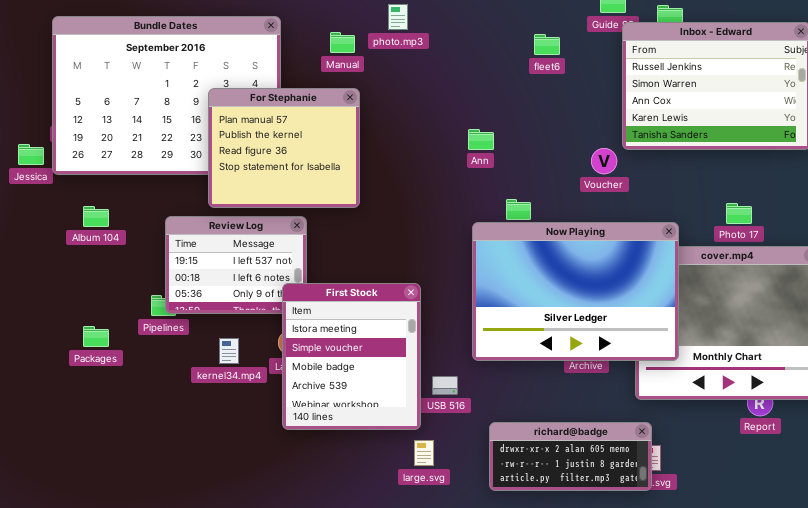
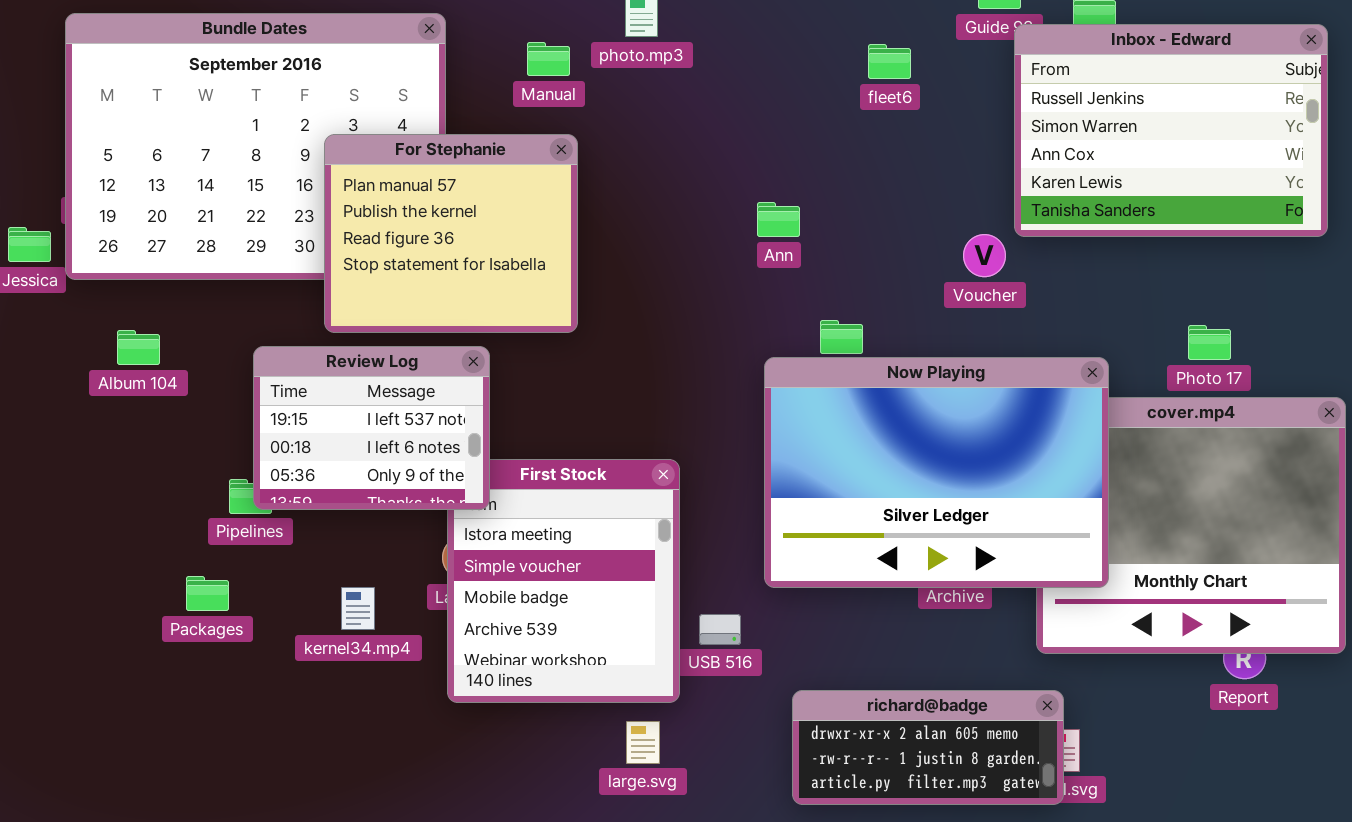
Review Log: [165,216,307,314] -> [253,346,490,510], raised
Packages: [83,326,109,347] -> [186,576,229,611], moved
kernel34.mp4: [219,338,239,364] -> [341,587,375,630], moved
large.svg: [414,440,434,466] -> [626,721,660,764], moved

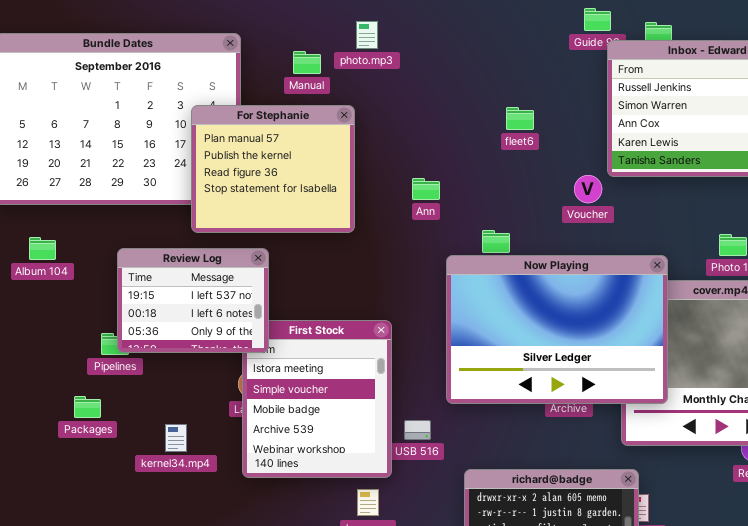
fleet6: [868,44,911,79] -> [506,107,534,130], moved
For Stephanie: [324,134,578,333] -> [191,105,355,233], moved
Ann: [757,202,800,237] -> [412,178,440,200], moved
kernel34.mp4: [341,587,375,630] -> [165,424,187,452], moved

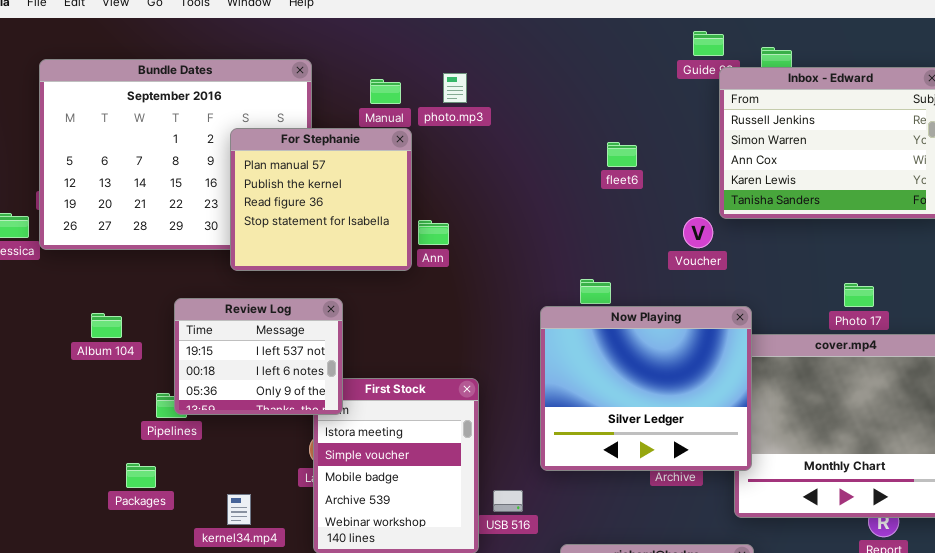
photo.mp3: [356,21,378,49] -> [443,73,467,103], moved
For Stephanie: [191,105,355,233] -> [230,128,412,271], moved
Ann: [412,178,440,200] -> [418,220,449,245], moved
Album 104: [29,237,56,260] -> [91,313,122,338], moved
Now Playing: [446,255,668,404] -> [540,306,752,471], resized

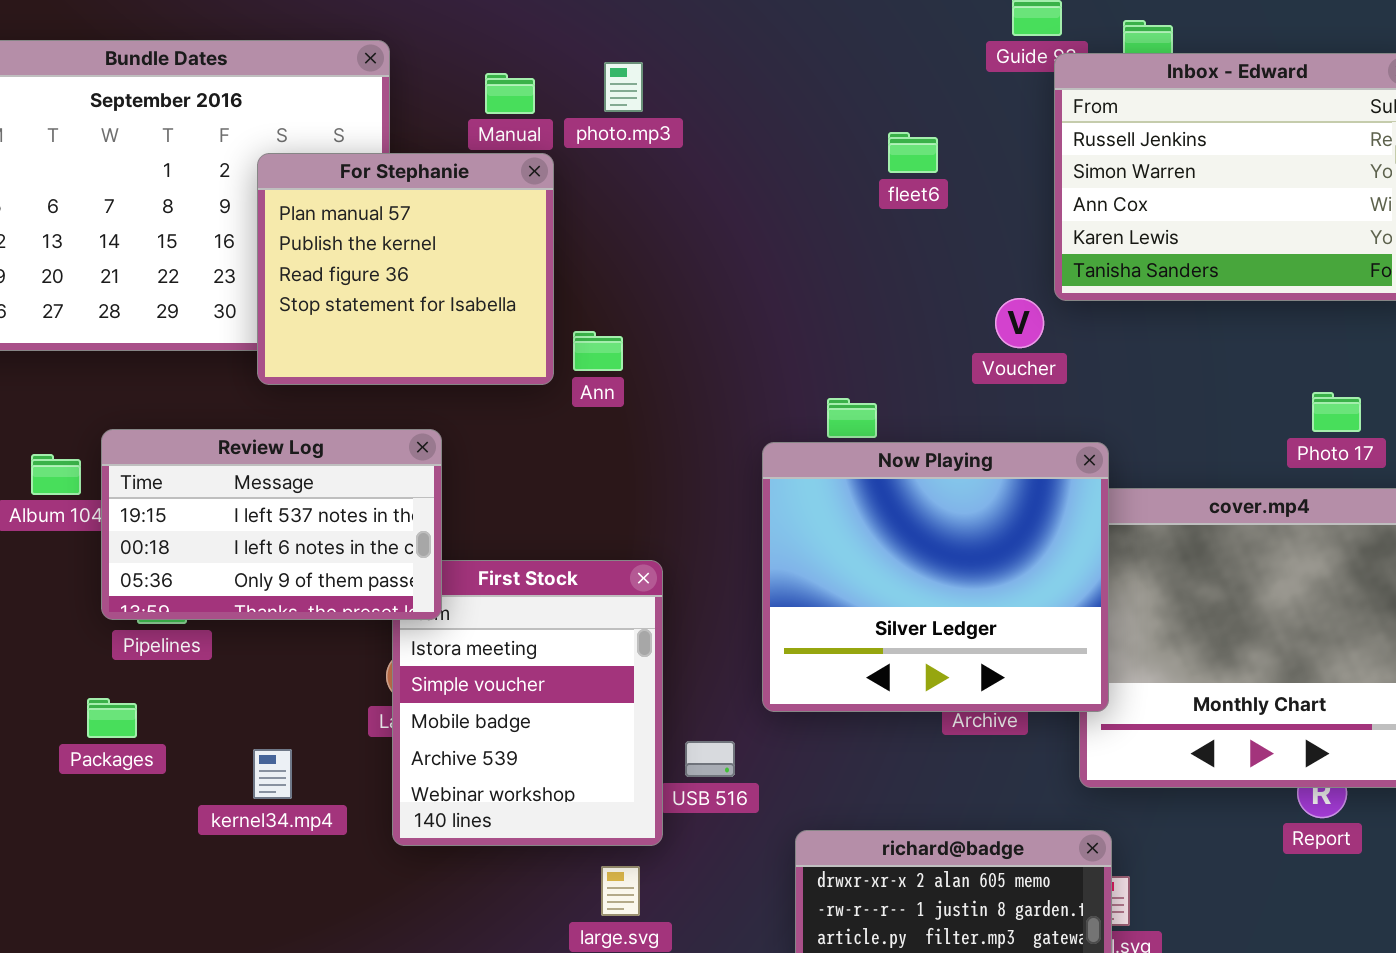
fleet6: [607,142,637,167] -> [888,132,938,173], moved
Ann: [418,220,449,245] -> [573,331,623,371], moved
Photo 17: [844,283,874,307] -> [1312,392,1361,432], moved
Review Log: [174,298,343,415] -> [101,429,442,620], resized

